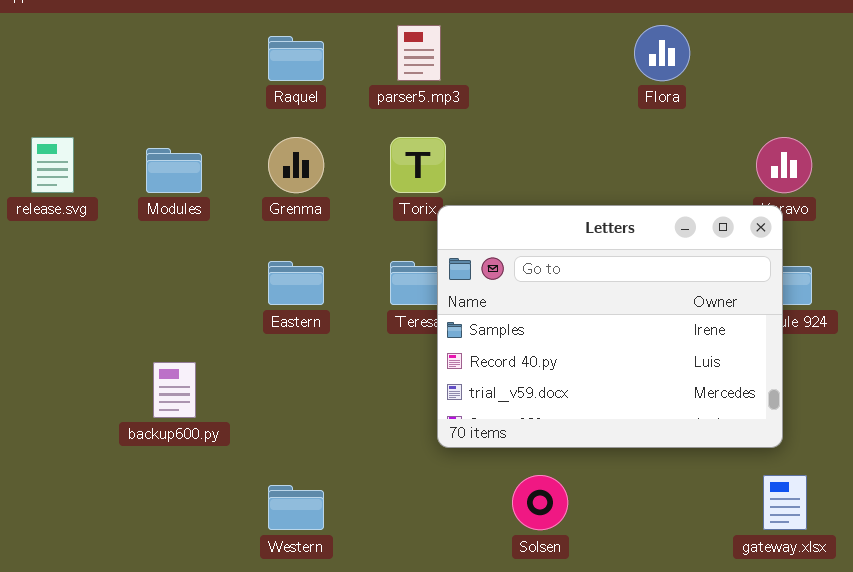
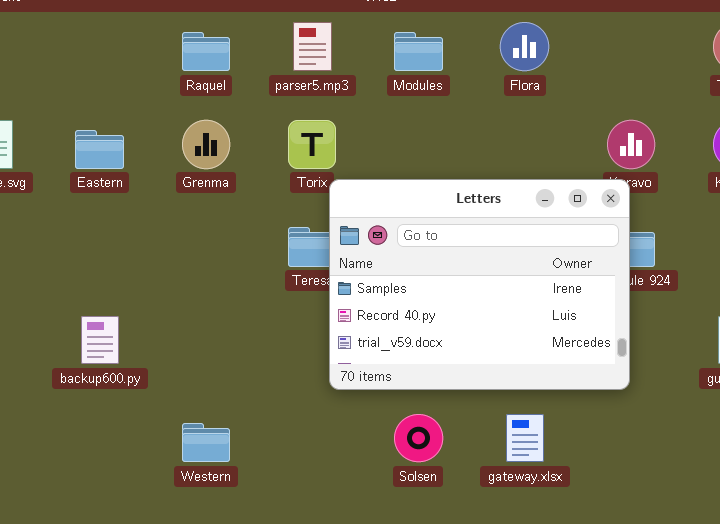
Modules: [146,148,202,193] -> [394,32,443,71], moved
Eastern: [268,261,324,305] -> [75,130,124,169], moved
gateway.xlsx: [763,475,807,530] -> [506,414,544,462], moved

